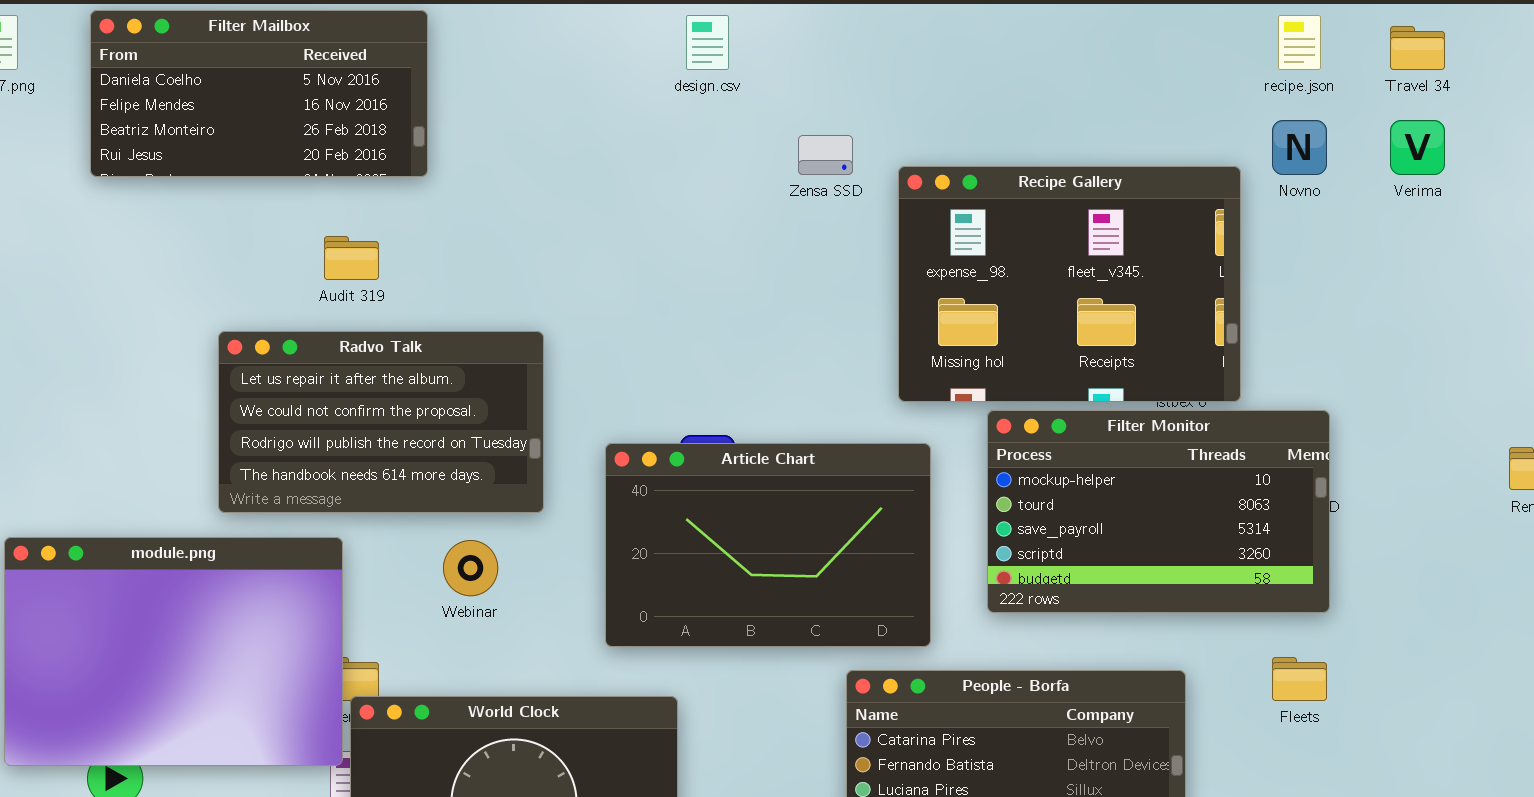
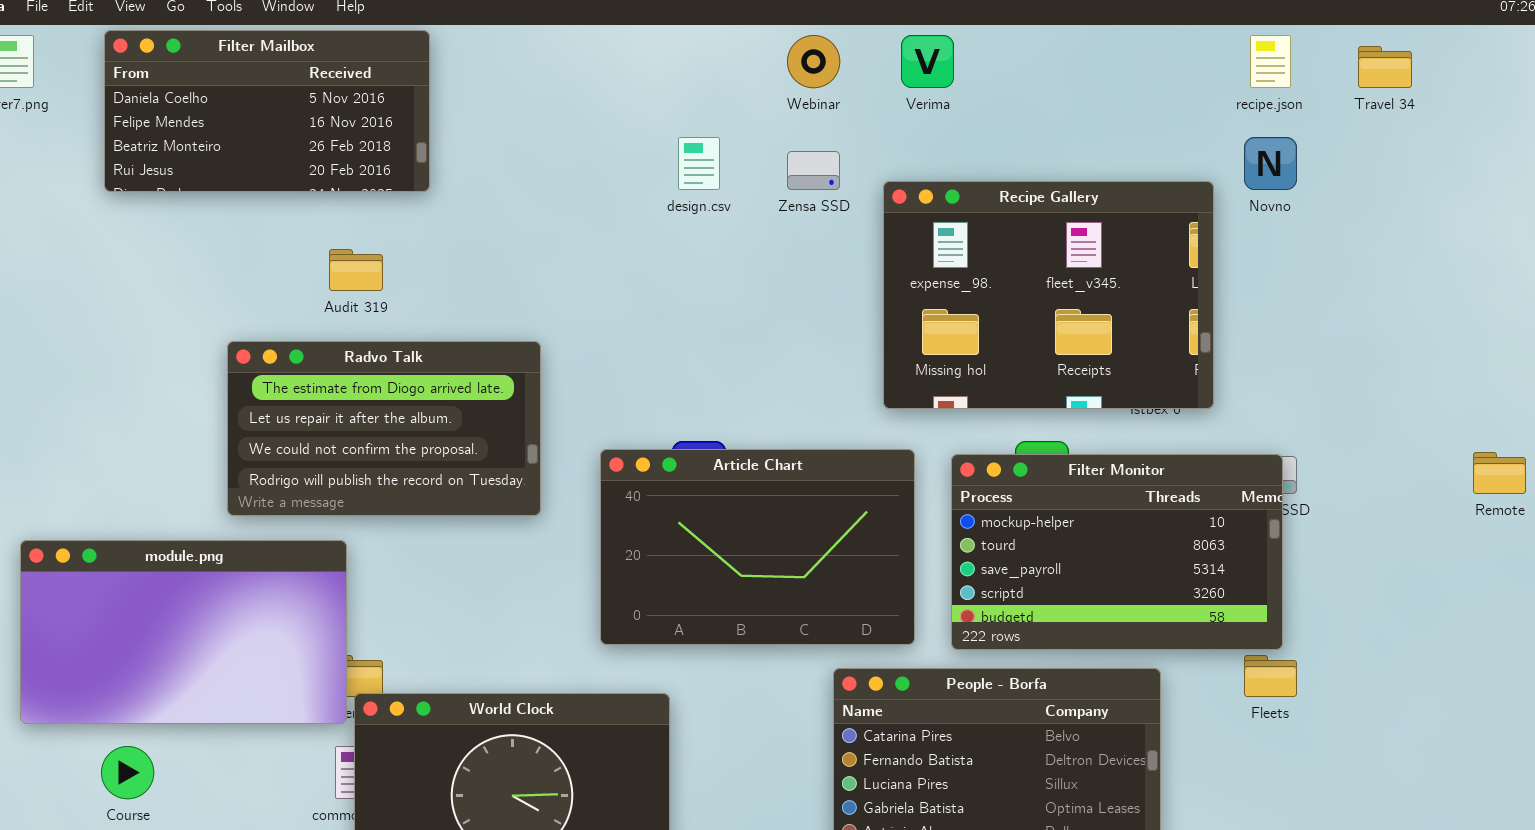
design.csv: [686,15,729,70] -> [678,137,720,190], moved
Verima: [1390,120,1445,175] -> [901,35,954,88], moved
Radvo Talk: [218,331,544,513] -> [227,341,541,516], scrolled up 1 row
Filter Monitor: [987,410,1330,613] -> [951,454,1283,650], moved
module.png: [4,537,343,766] -> [20,540,347,724], resized
Webinar: [443,540,498,596] -> [787,35,840,88], moved

